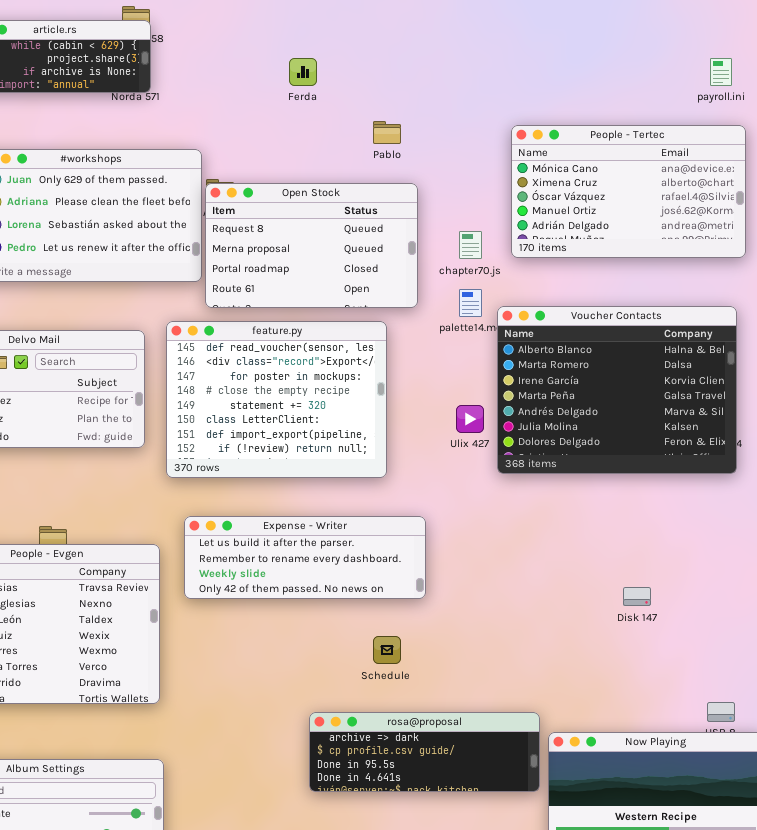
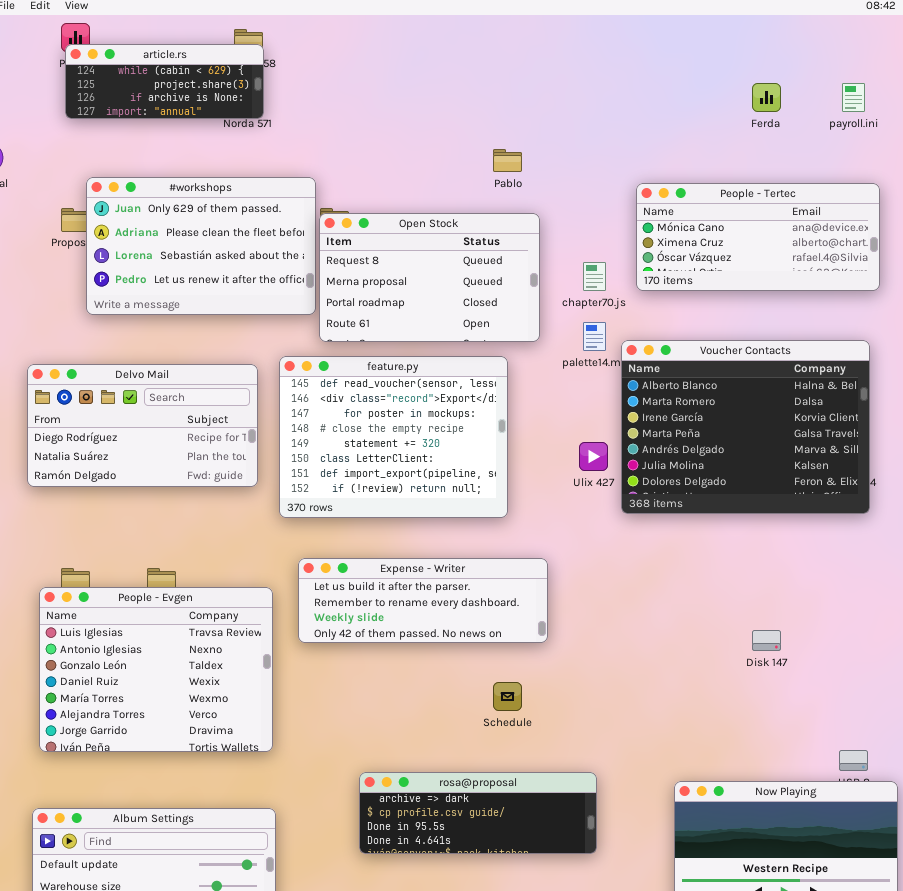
Ferda: [289,58,317,86] -> [752,83,781,112], moved
People - Tertec: [511,125,746,258] -> [636,183,880,291], resized
rosa@proposal: [309,712,540,792] -> [359,772,597,854], moved

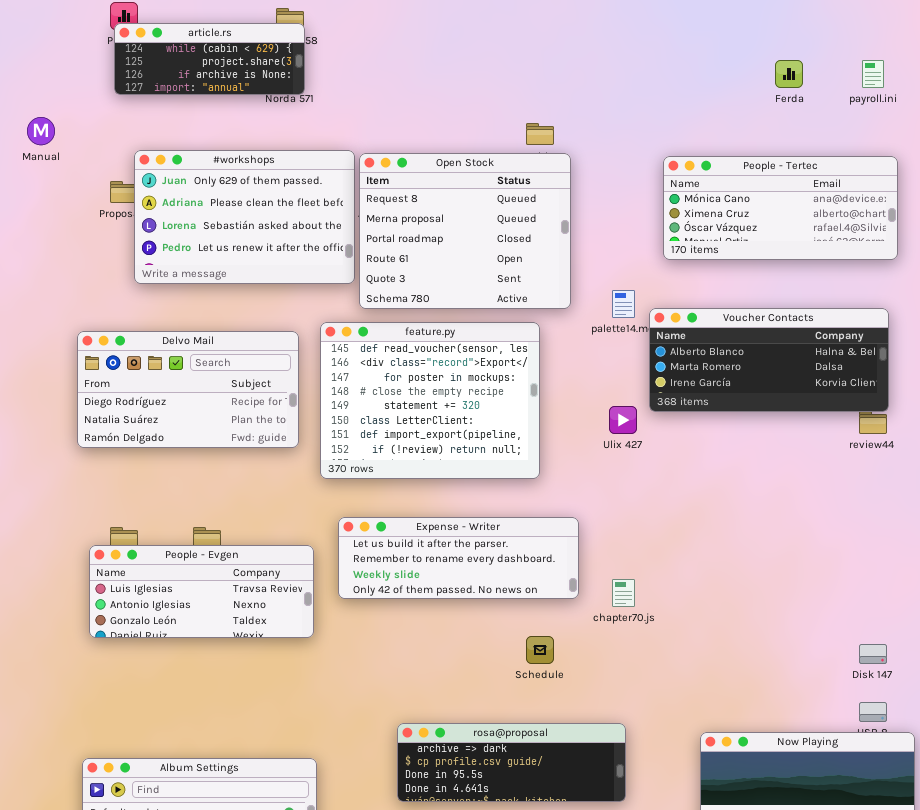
Open Stock: [319,213,540,342] -> [359,153,571,309], resized
chapter70.js: [583,262,606,291] -> [612,579,635,607], moved
Voucher Contacts: [621,340,870,514] -> [649,308,889,412], resized
People - Evgen: [39,587,273,752] -> [89,545,314,638], resized
Disk 147: [752,630,781,651] -> [859,644,887,664], moved

